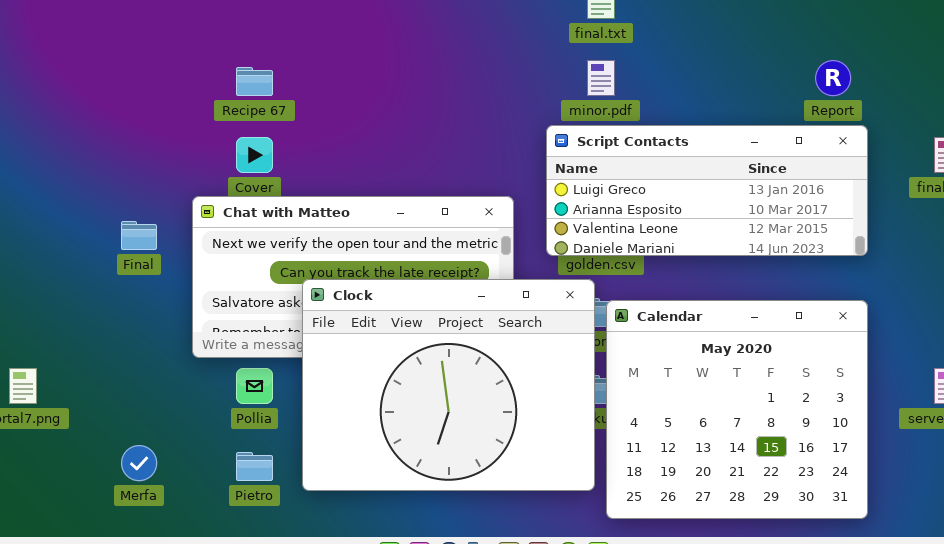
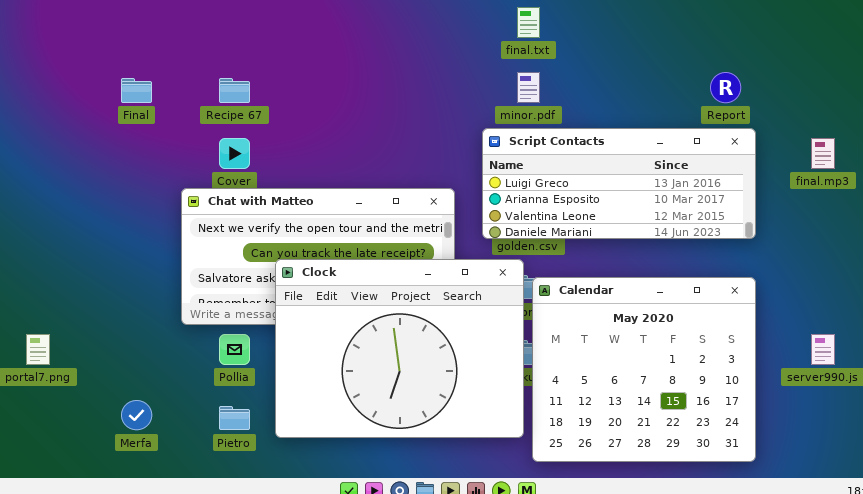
Final: [121,221,157,250] -> [121,78,152,103], moved

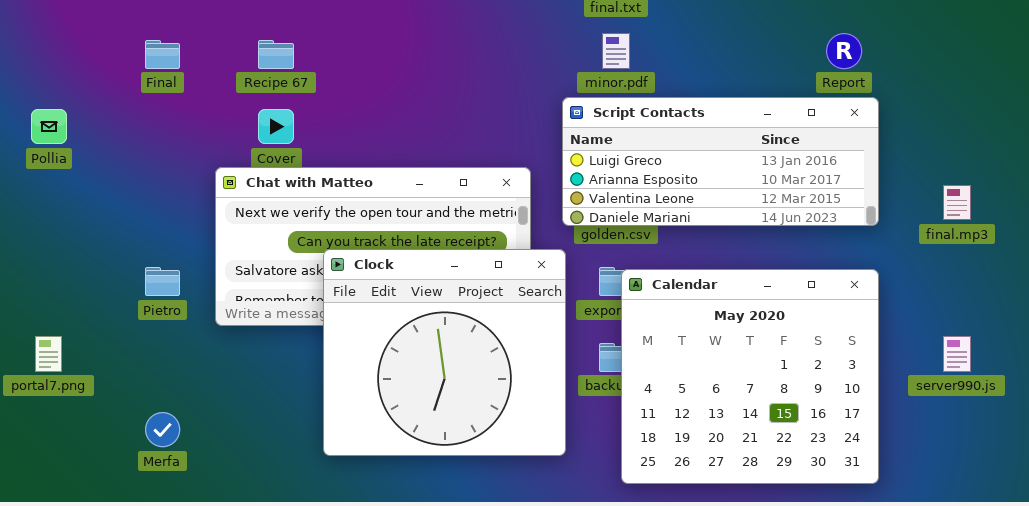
final.mp3: [811,138,835,169] -> [943,185,971,220], moved
Clock: [275,259,524,438] -> [323,249,566,456], resized
Pollia: [219,334,250,365] -> [31,109,67,144], moved
Pietro: [219,406,250,430] -> [145,267,180,296], moved

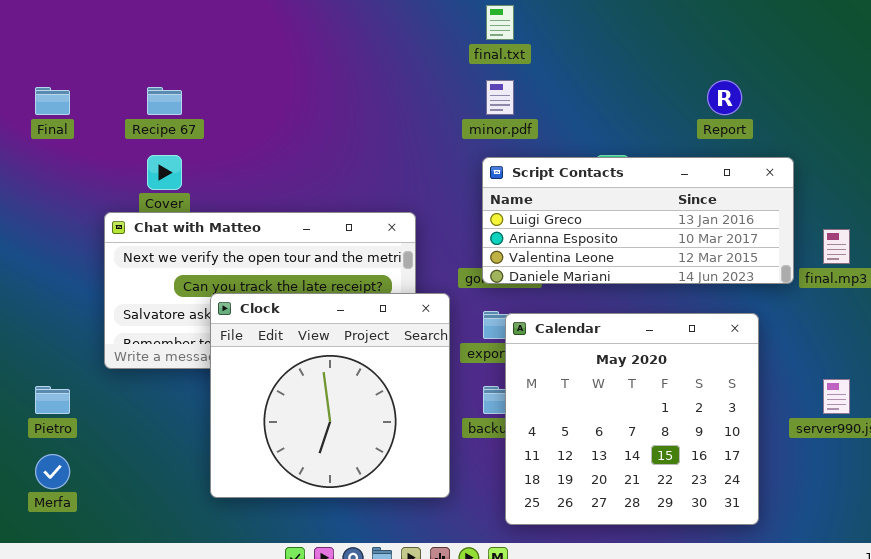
Script Contacts: [562,97,879,226] -> [482,157,794,284], moved
Pietro: [145,267,180,296] -> [35,386,70,414], moved

